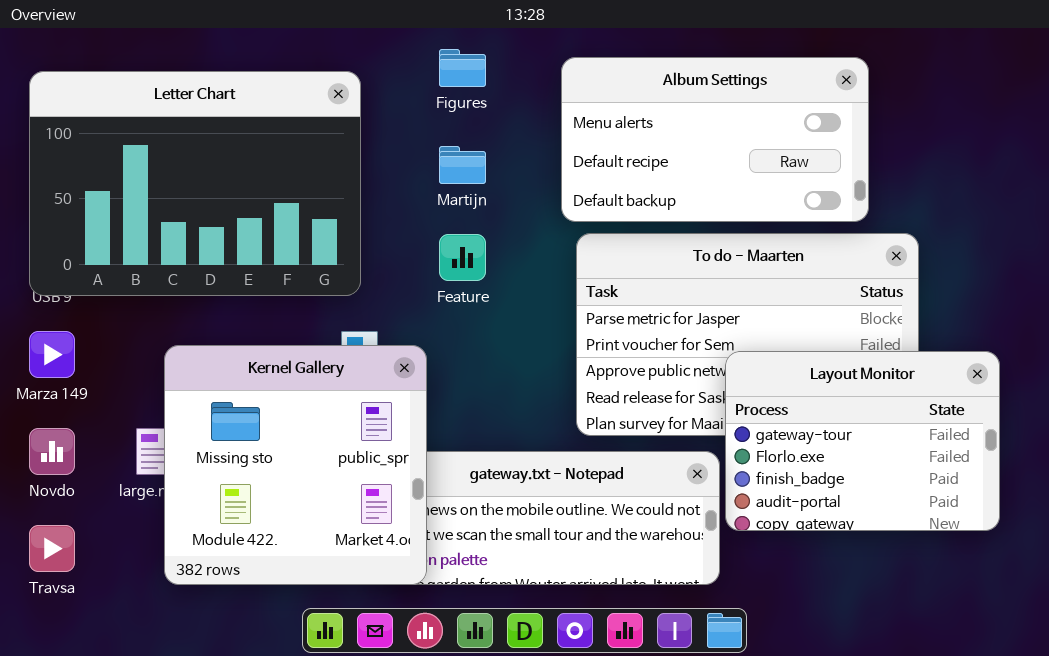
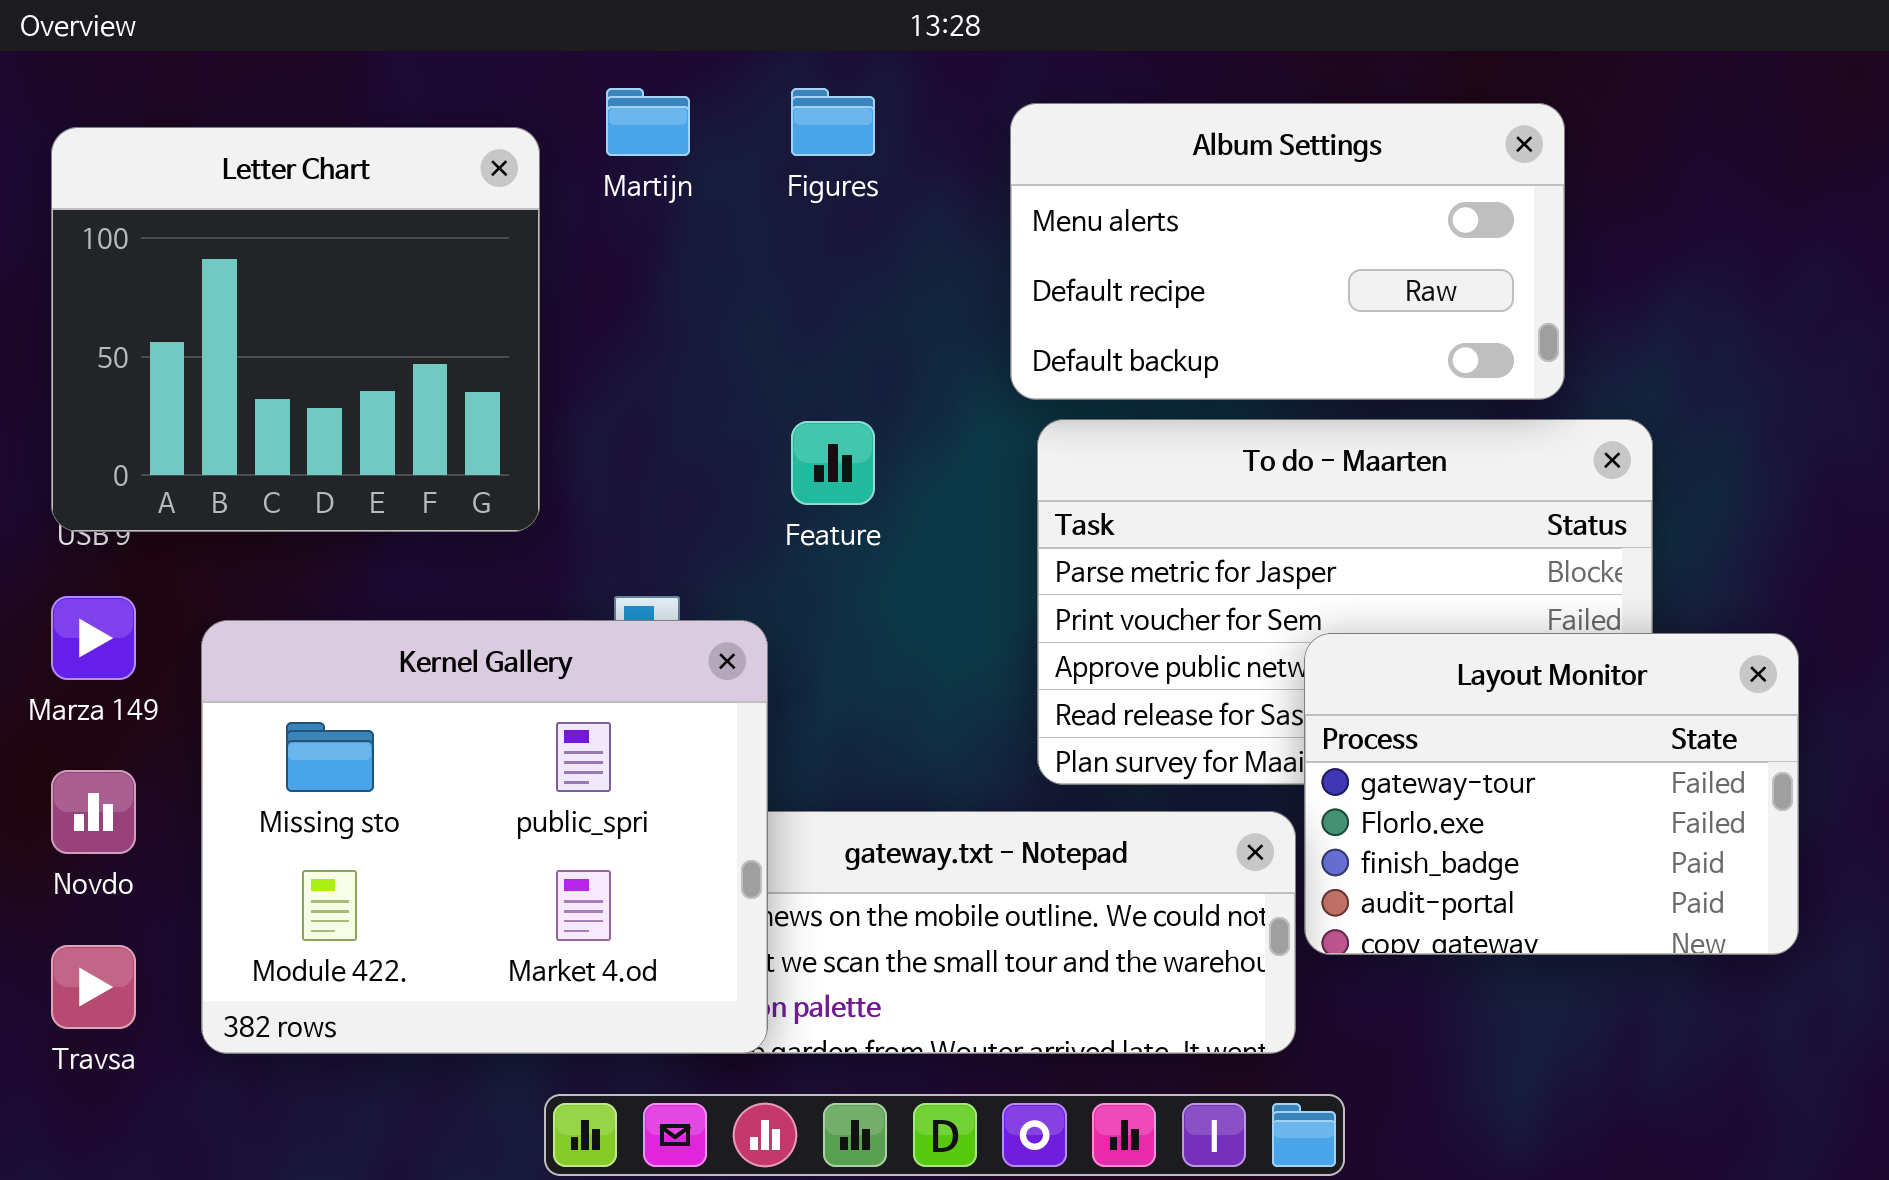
Letter Chart: [29,71,361,296] -> [51,127,540,532], resized
Martijn: [439,146,486,184] -> [606,88,690,156], moved
Kernel Gallery: [164,345,427,585] -> [201,620,768,1054], resized

